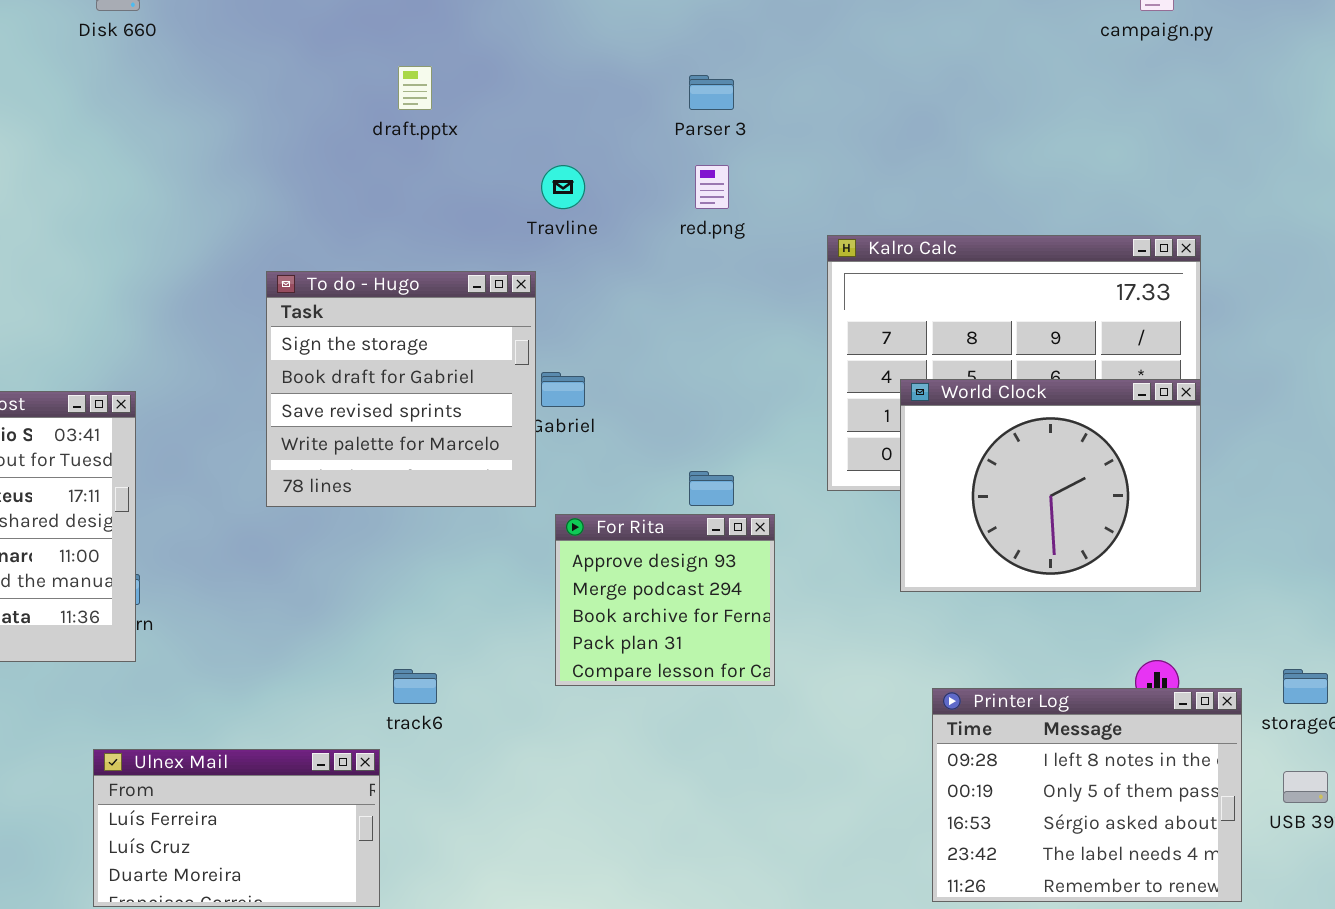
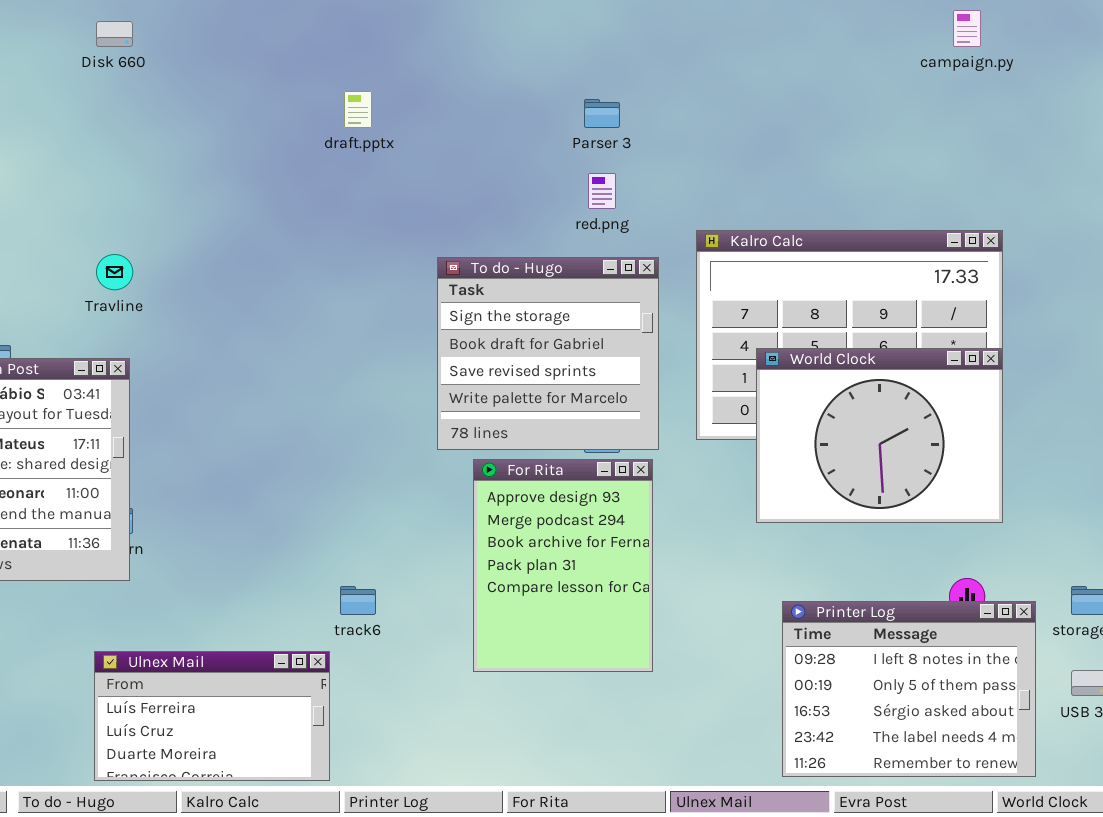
Travline: [541,165,585,209] -> [96,254,133,290], moved
To do - Hugo: [266,271,536,507] -> [437,257,659,450], moved
For Rita: [555,514,775,686] -> [473,459,653,672], resized

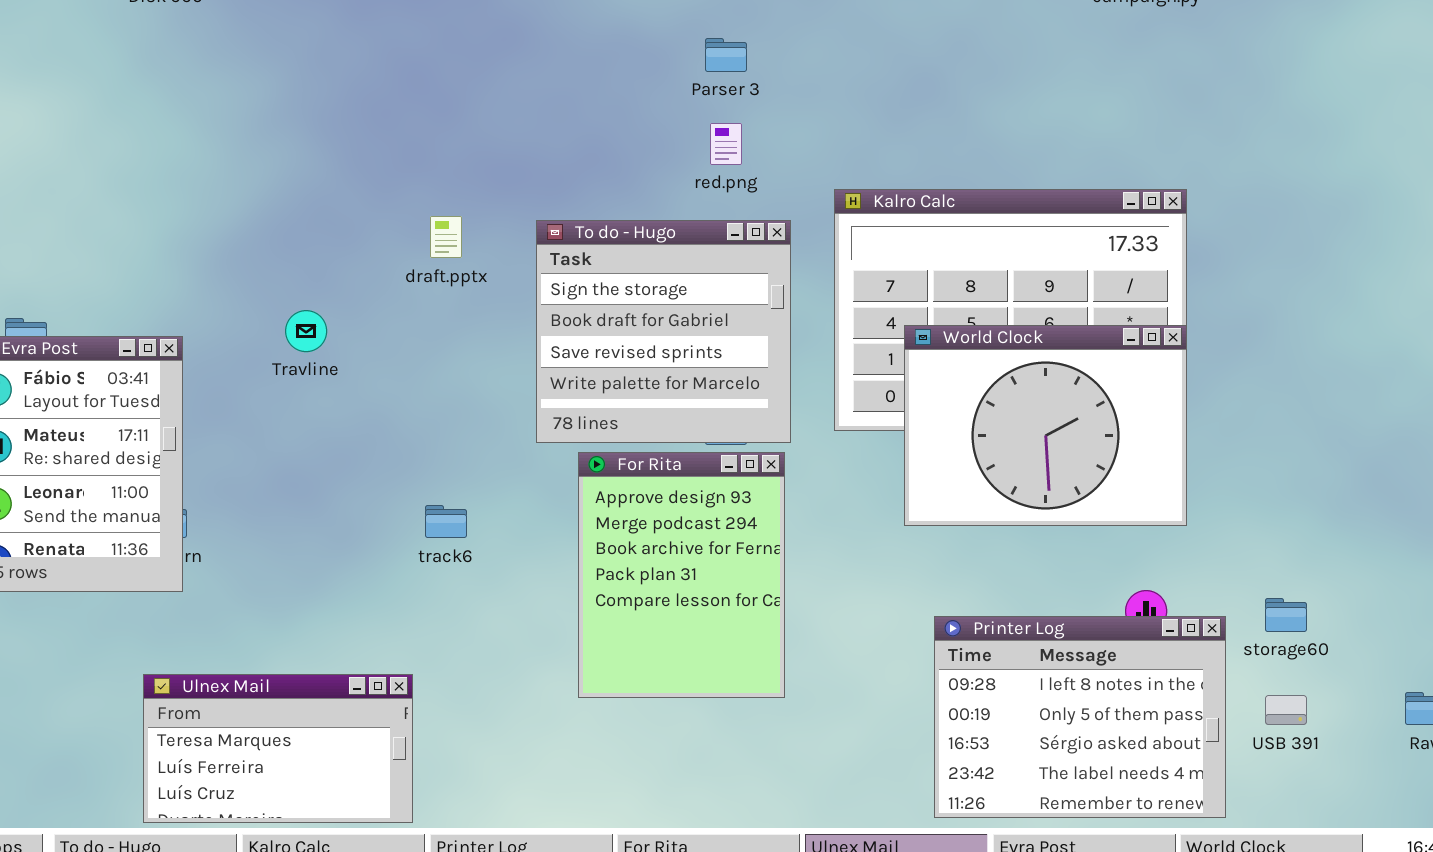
draft.pptx: [344,91,372,128] -> [430,216,462,258], moved
Travline: [96,254,133,290] -> [285,310,327,352], moved
track6: [340,586,376,615] -> [425,505,467,538], moved
Ulnex Mail: [94,651,330,781] -> [143,674,413,823], scrolled up 1 row

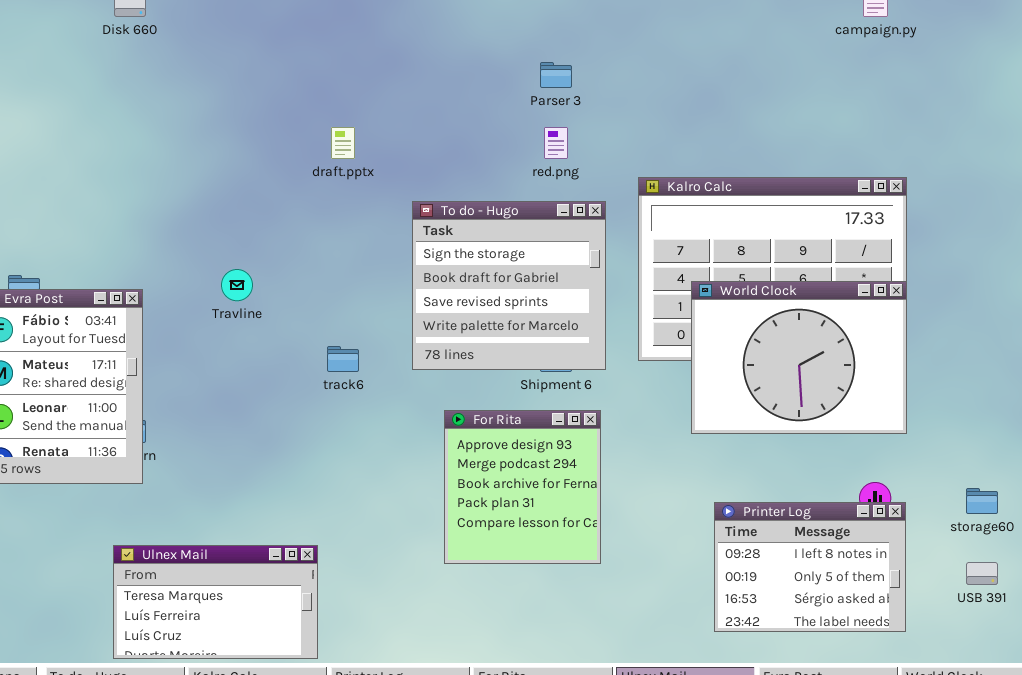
draft.pptx: [430,216,462,258] -> [331,127,355,159], moved
For Rita: [578,452,785,698] -> [444,410,601,564], resized
track6: [425,505,467,538] -> [327,346,359,372], moved
Printer Log: [934,616,1226,818] -> [714,502,906,632], resized

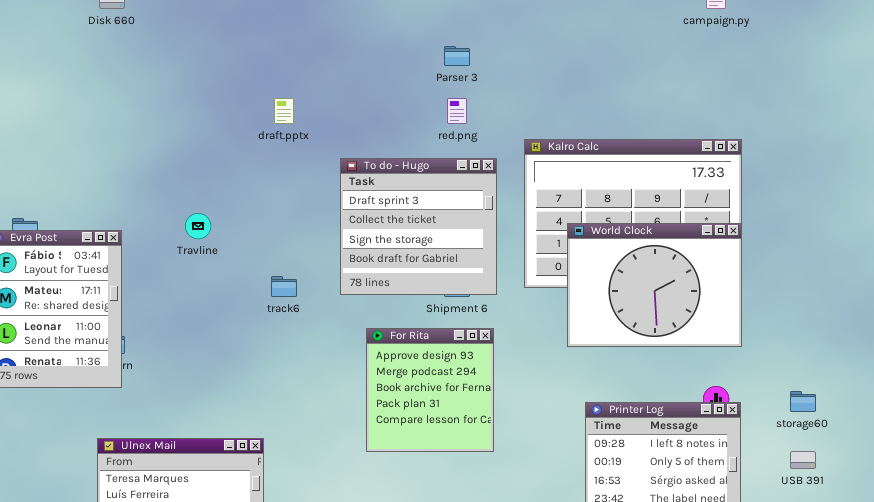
To do - Hugo: [412,201,606,370] -> [340,158,497,295], scrolled up 2 rows

